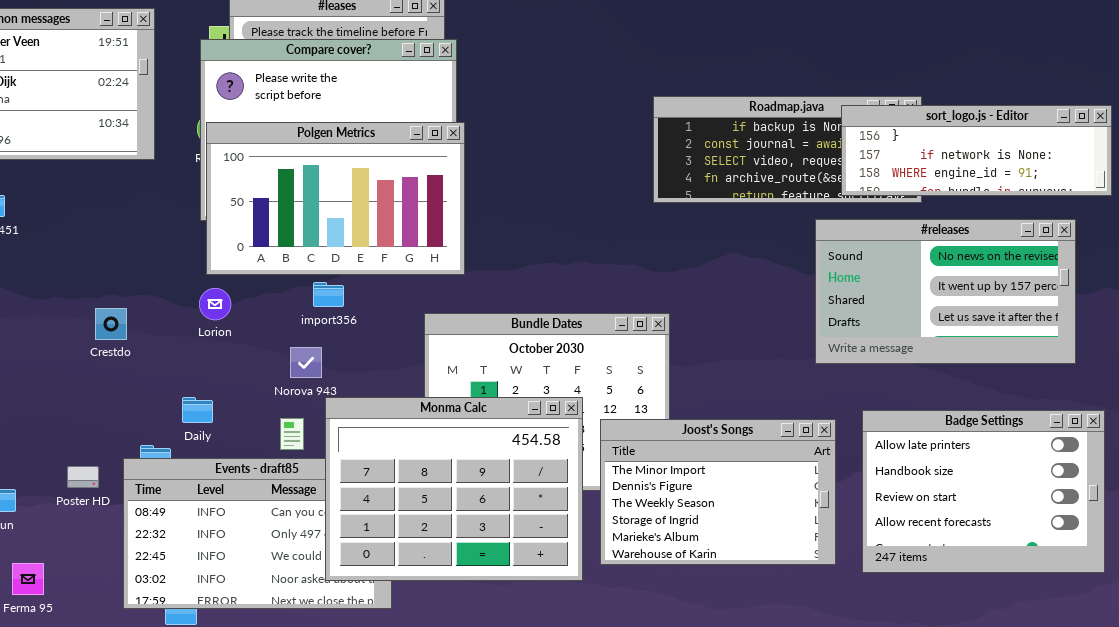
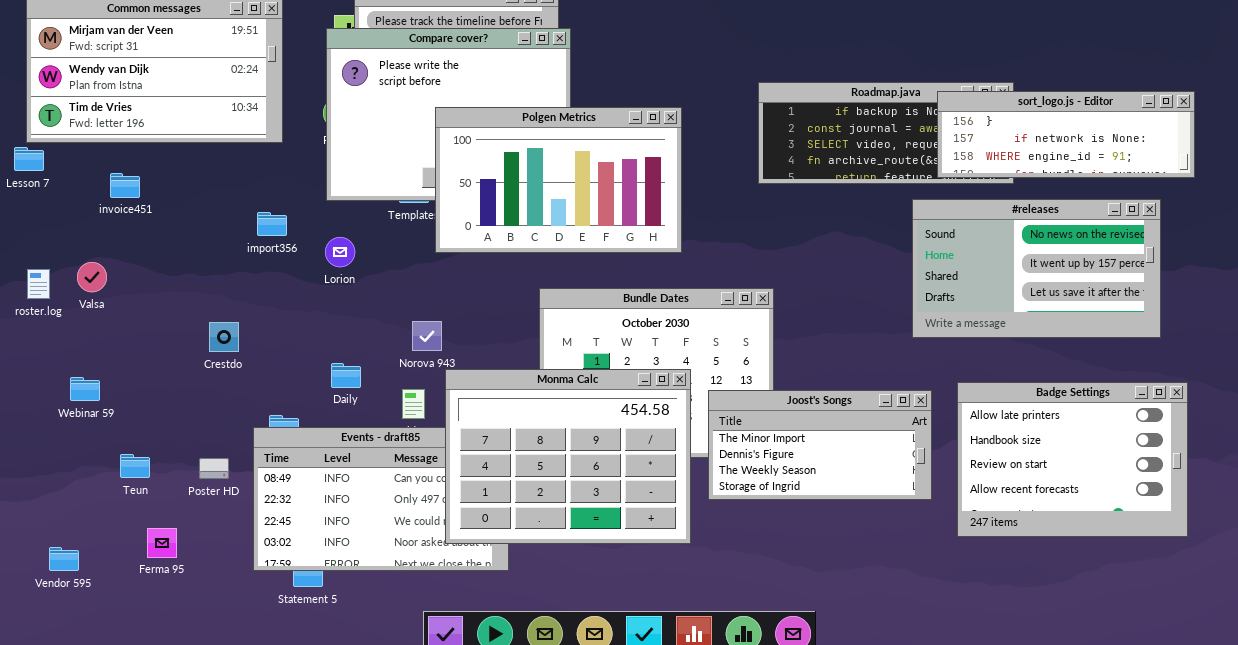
Polgen Metrics: [206,122,465,275] -> [435,107,682,253], moved
import356: [313,282,344,307] -> [257,212,287,236], moved
Lorion: [199,288,231,320] -> [325,237,355,267], moved
Crestdo: [95,308,127,340] -> [209,322,239,352], moved
Daily: [182,397,213,423] -> [331,363,361,388], moved
Joost's Songs: [600,419,836,565] -> [708,390,932,500], resized
Poster HD: [67,466,99,488] -> [199,458,229,479], moved

